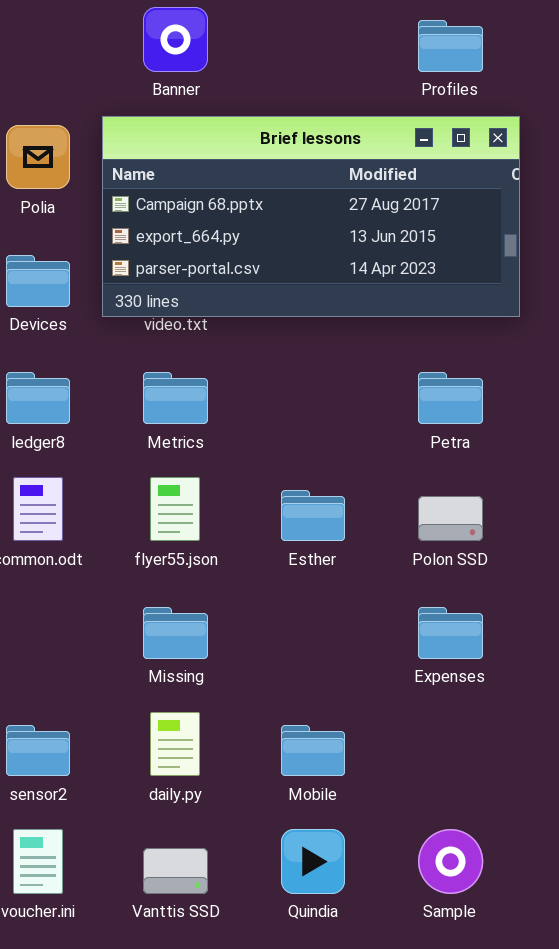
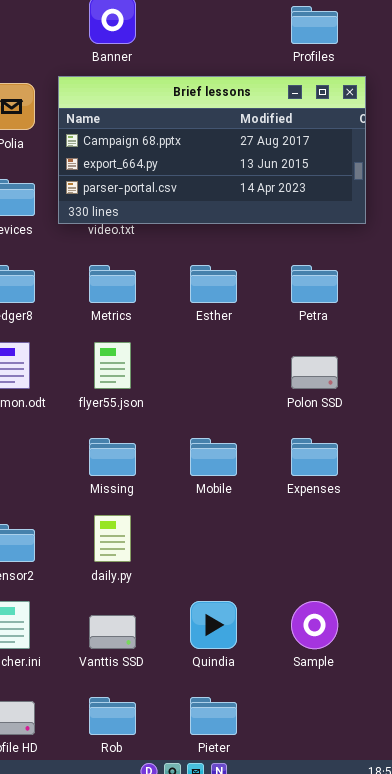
Esther: [281,490,345,541] -> [190,265,237,303], moved
Mobile: [281,725,345,776] -> [190,438,237,476], moved

